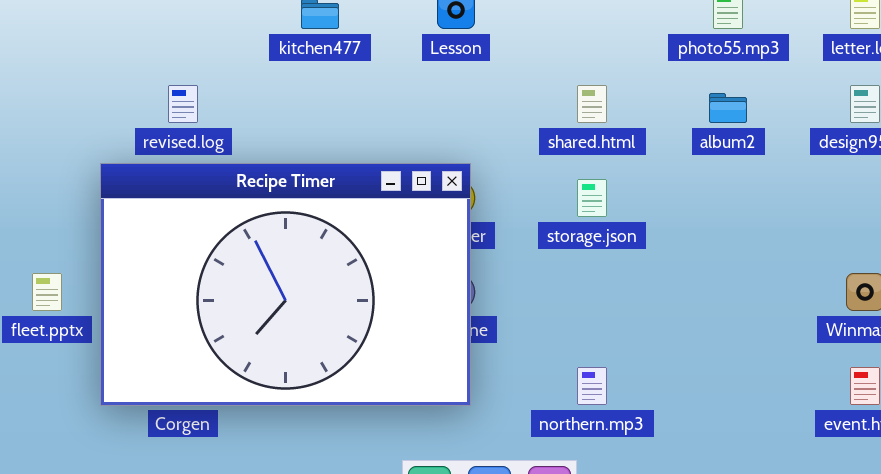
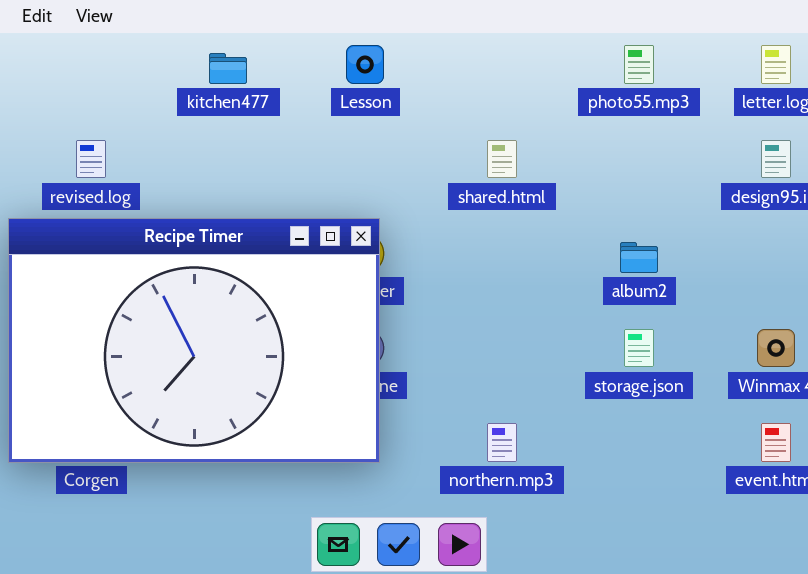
album2: [709,93,747,123] -> [620,242,658,273], moved
storage.json: [577,179,607,217] -> [624,329,654,367], moved

